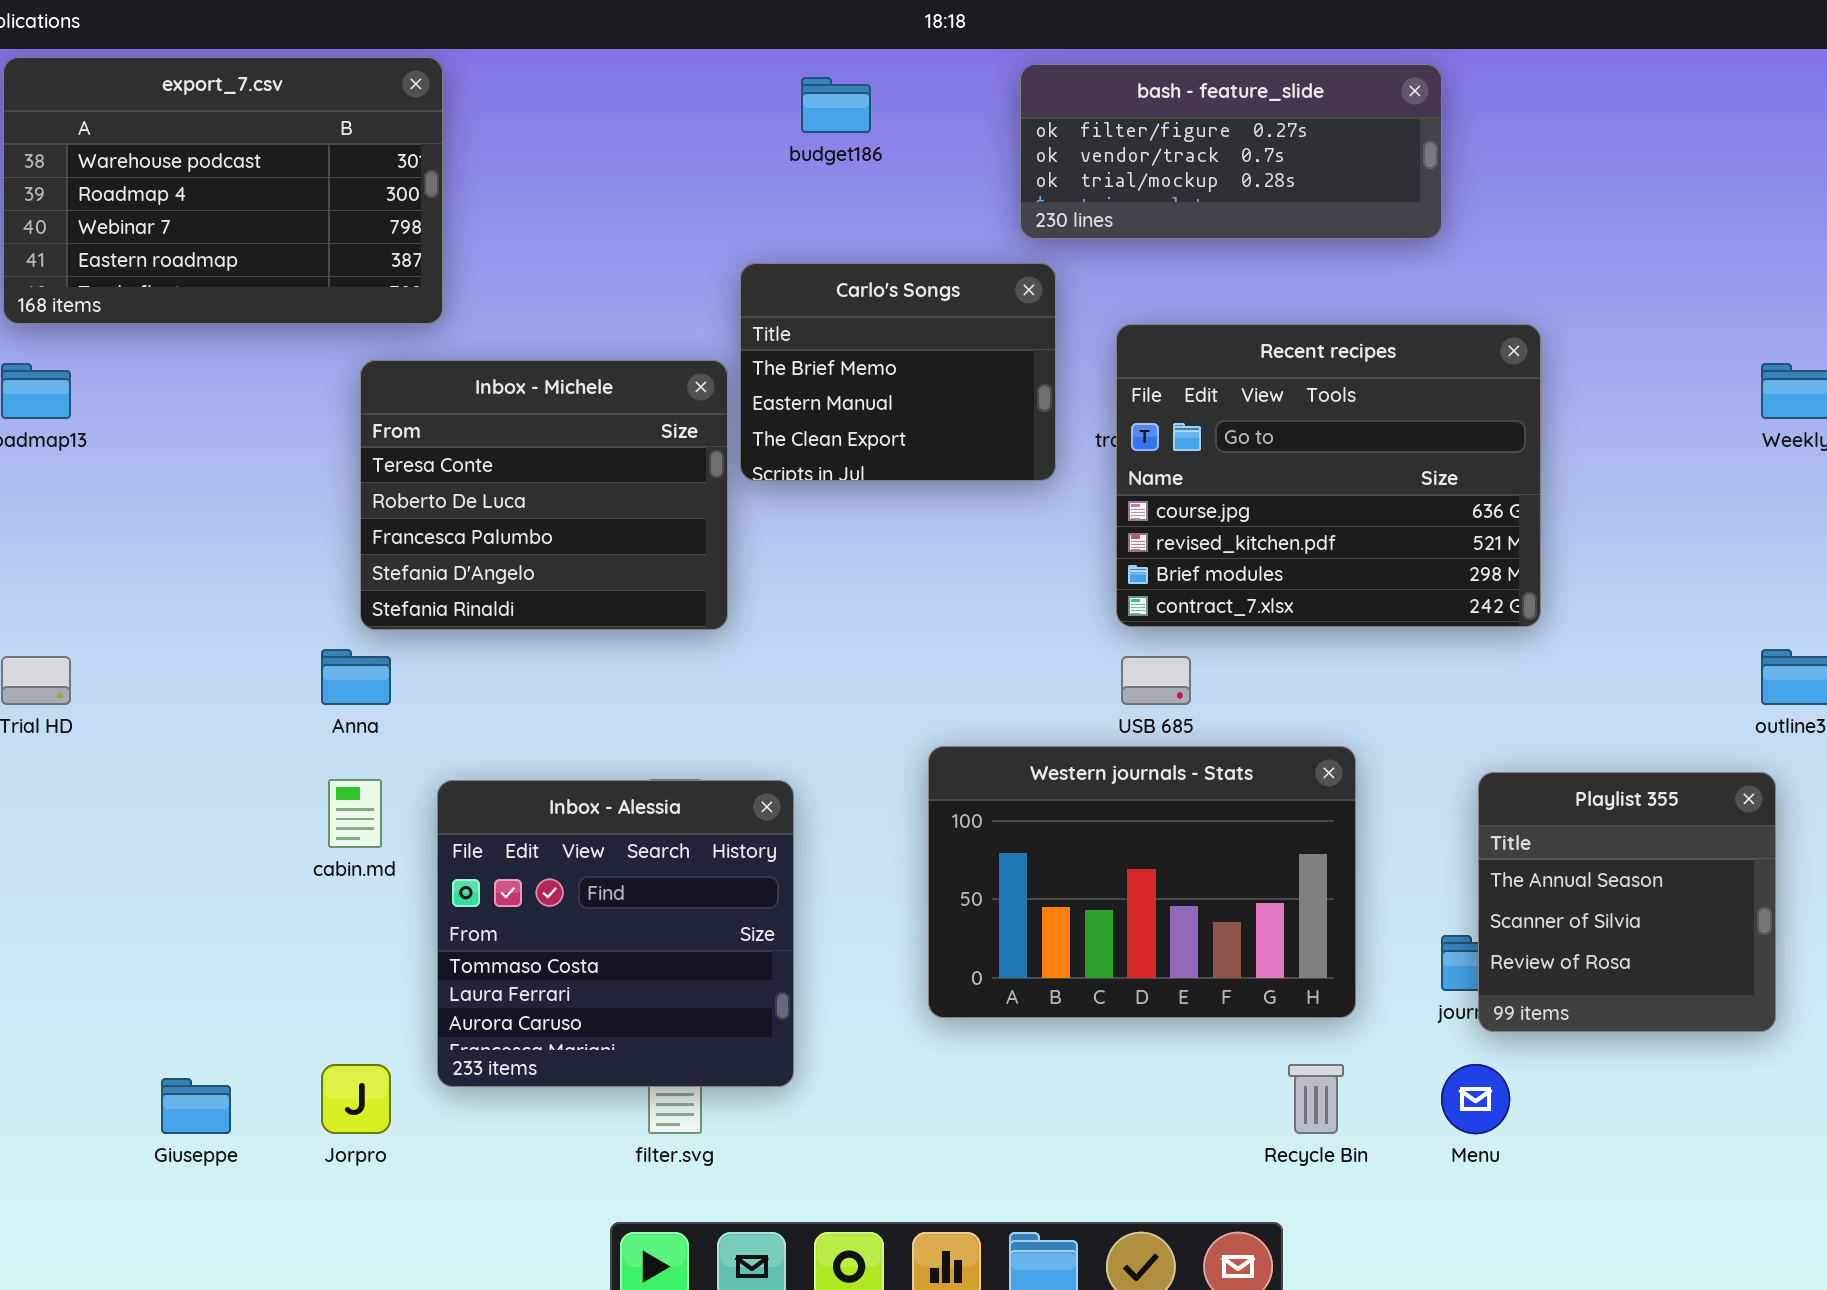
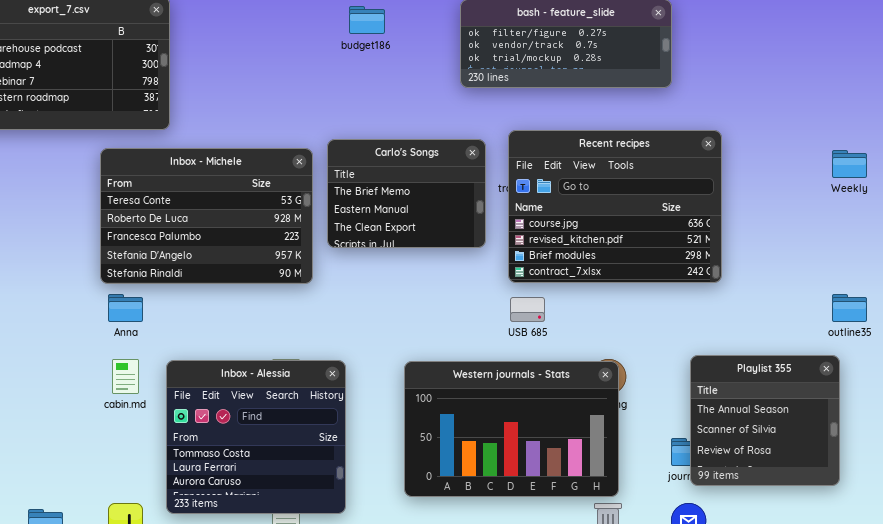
Carlo's Songs: [740,263,1056,481] -> [327,139,486,248], moved
Inbox - Michele: [360,360,728,630] -> [100,148,313,284], resized
Western journals - Stats: [928,746,1356,1018] -> [404,361,619,497], moved

